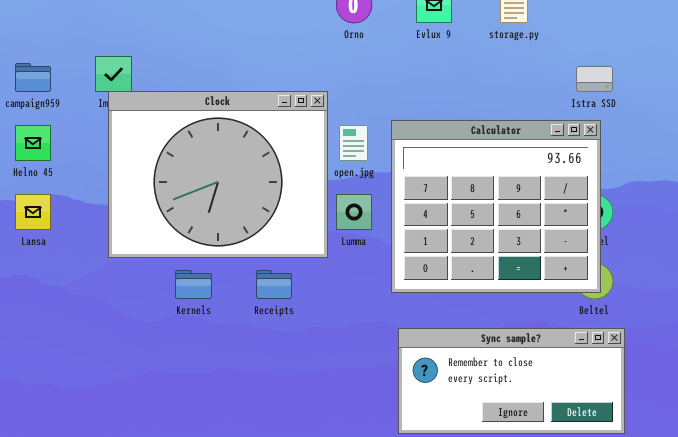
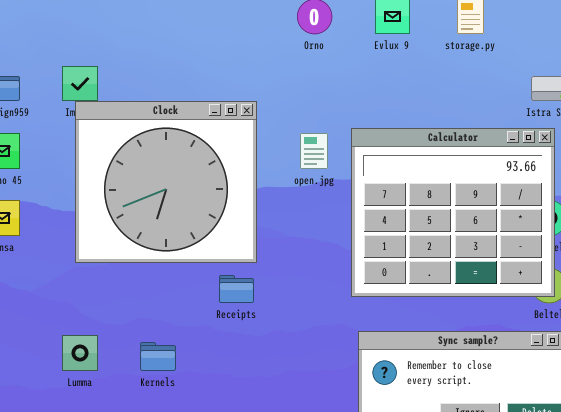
Clock: [108,91,328,258] -> [75,101,257,263], resized
Lumma: [336,194,372,230] -> [62,335,98,371], moved
Kernels: [175,270,212,299] -> [140,342,176,371], moved

